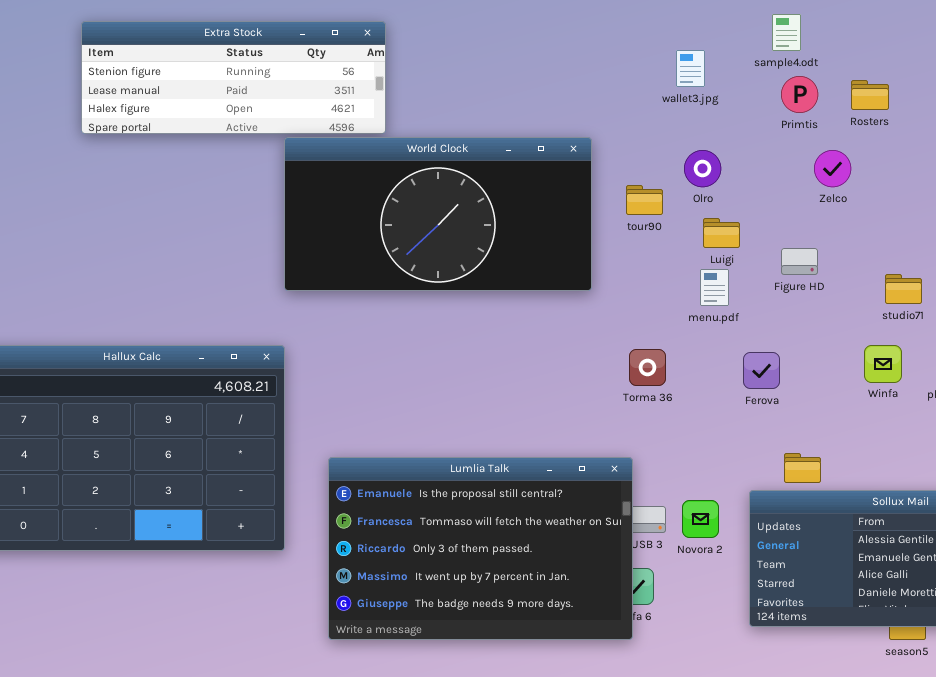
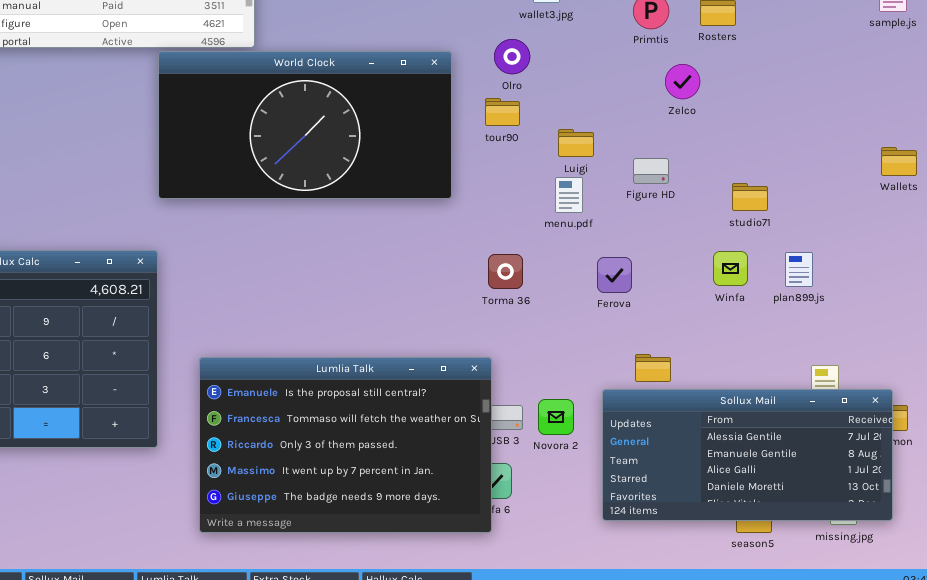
Olro: [684,150,721,187] -> [494,39,530,74], moved

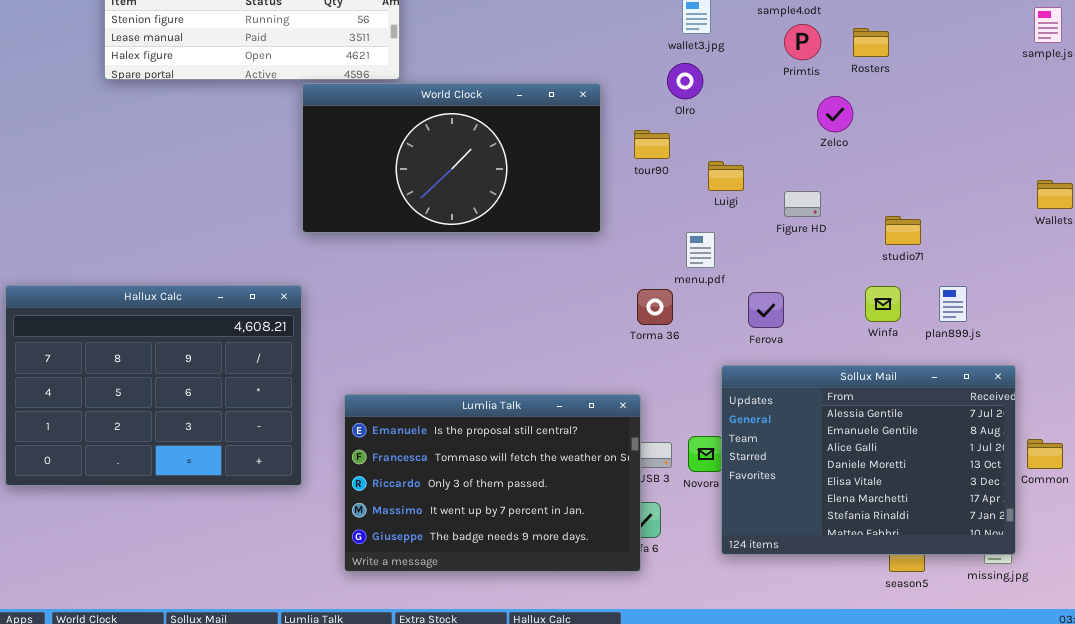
Olro: [494,39,530,74] -> [667,63,703,99], moved
menu.pdf: [555,177,583,213] -> [686,232,715,268], moved
Sollux Mail: [602,389,893,521] -> [721,365,1016,555], moved, resized

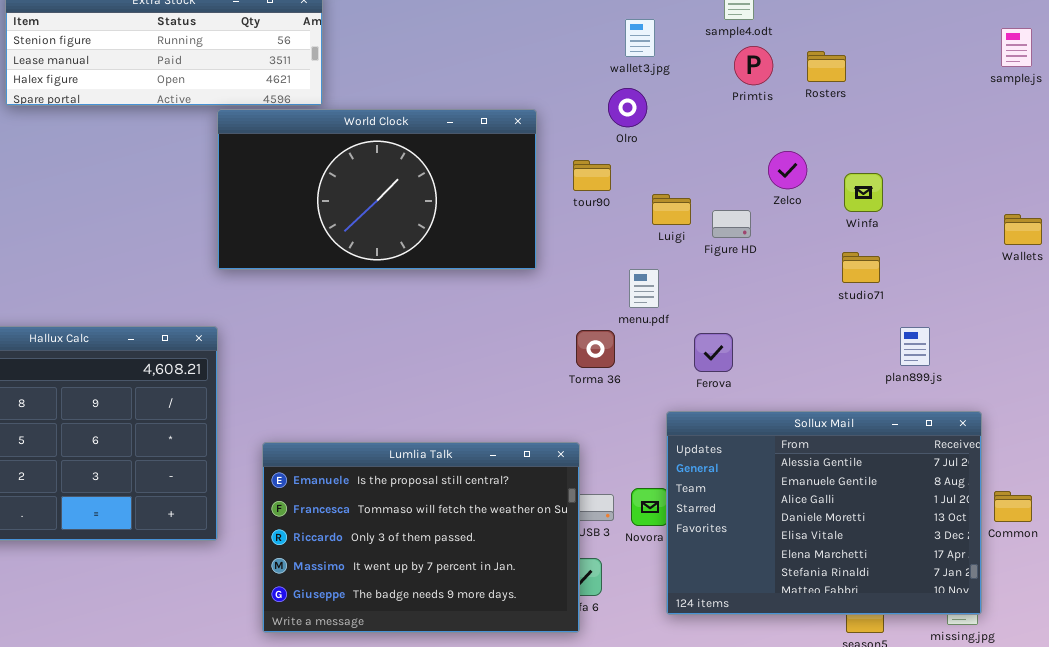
Zelco: [817,96,853,132] -> [768,151,807,189], moved
Figure HD: [784,191,821,217] -> [712,210,751,238], moved
Winfa: [865,286,901,322] -> [844,173,883,212], moved

